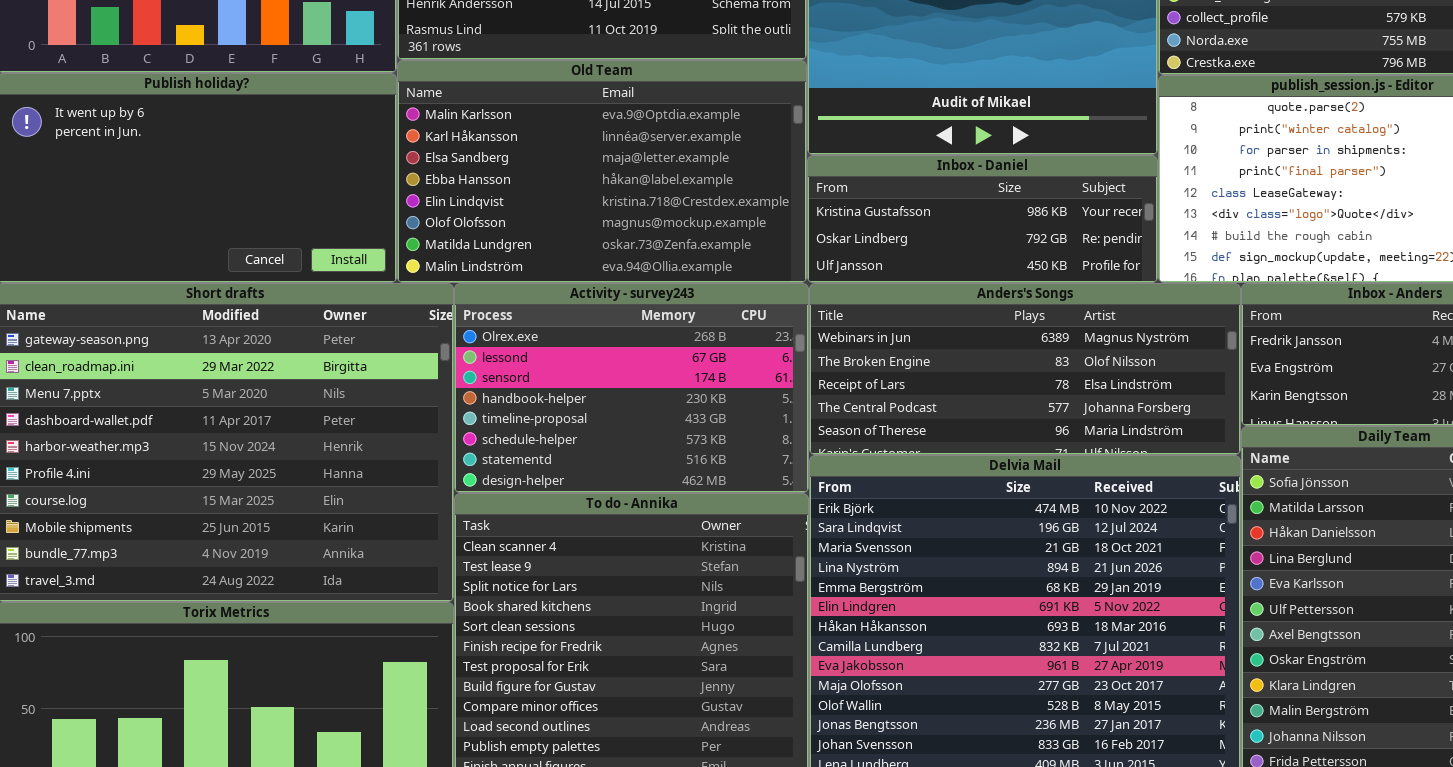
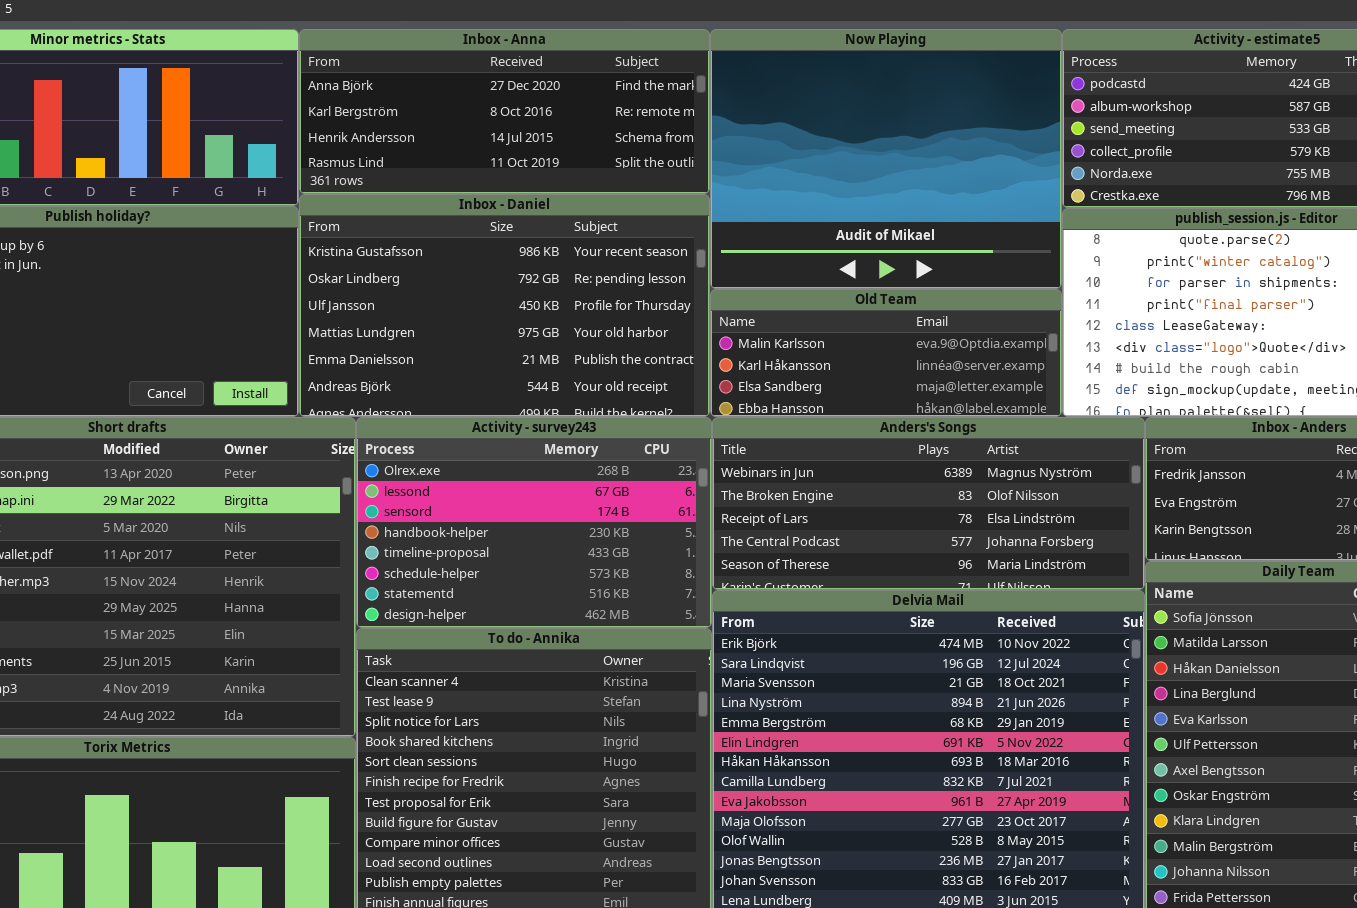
Old Team: [397,60,807,283] -> [710,289,1062,417], moved, resized
Inbox - Daniel: [807,155,1158,283] -> [299,194,710,417], moved, resized

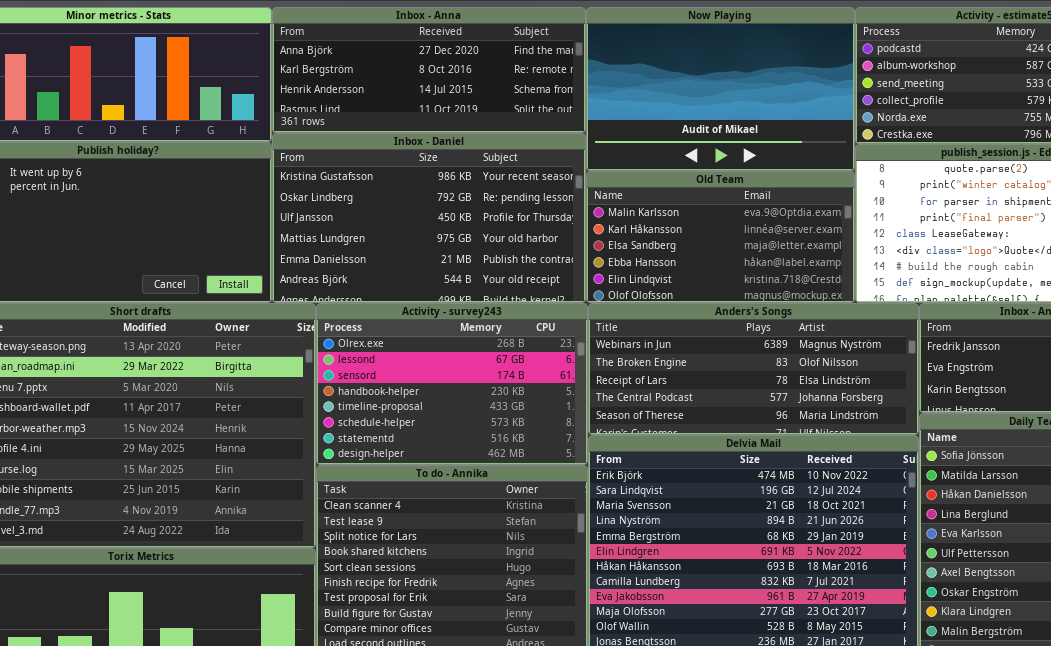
Now Playing: [710,29,1062,289] -> [586,7,855,171], resized
Old Team: [710,289,1062,417] -> [586,171,855,303], resized

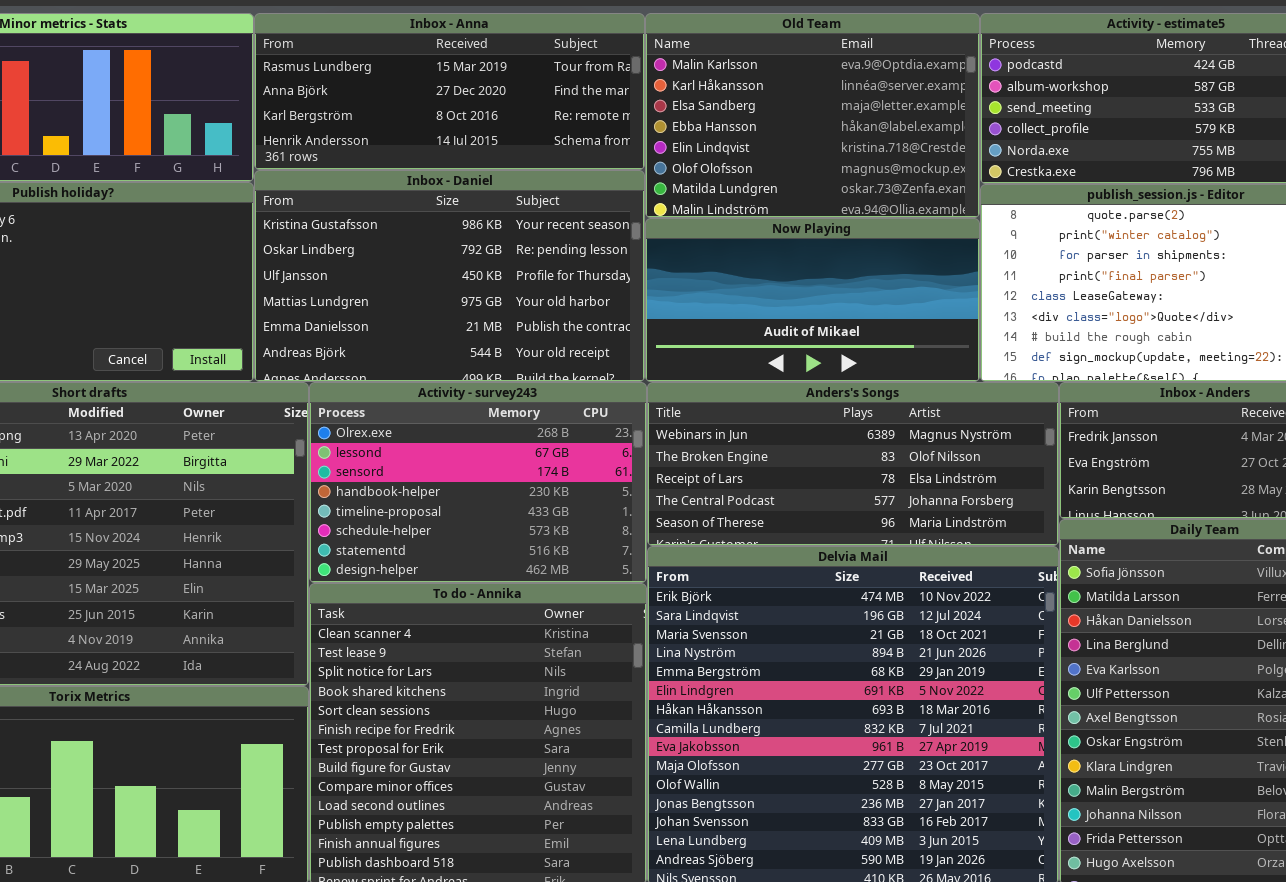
Inbox - Anna: [272,7,586,133] -> [254,13,645,170], scrolled up 1 row
Now Playing: [586,7,855,171] -> [645,218,980,382], moved, resized
Old Team: [586,171,855,303] -> [645,13,980,218], moved, resized

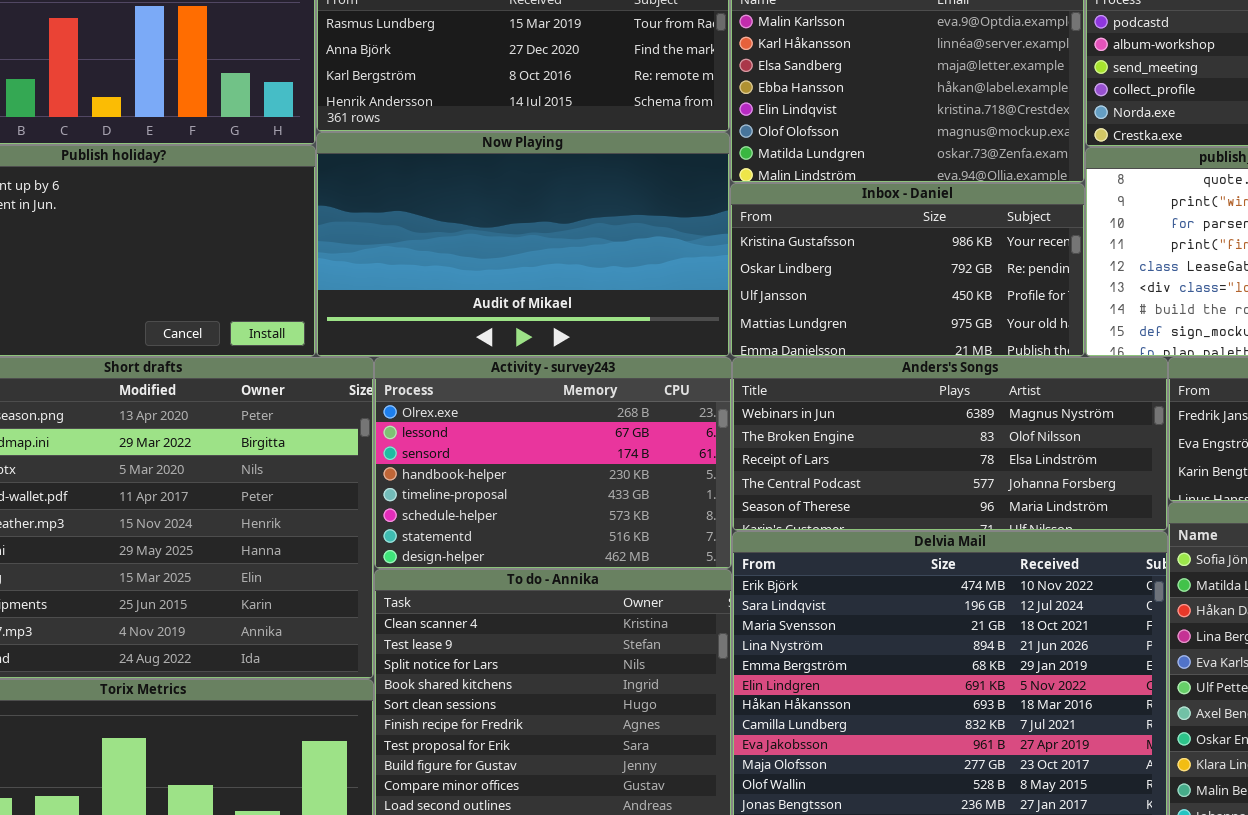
Inbox - Daniel: [254,170,645,382] -> [730,183,1085,357], moved, resized
Now Playing: [645,218,980,382] -> [316,132,730,357], moved, resized

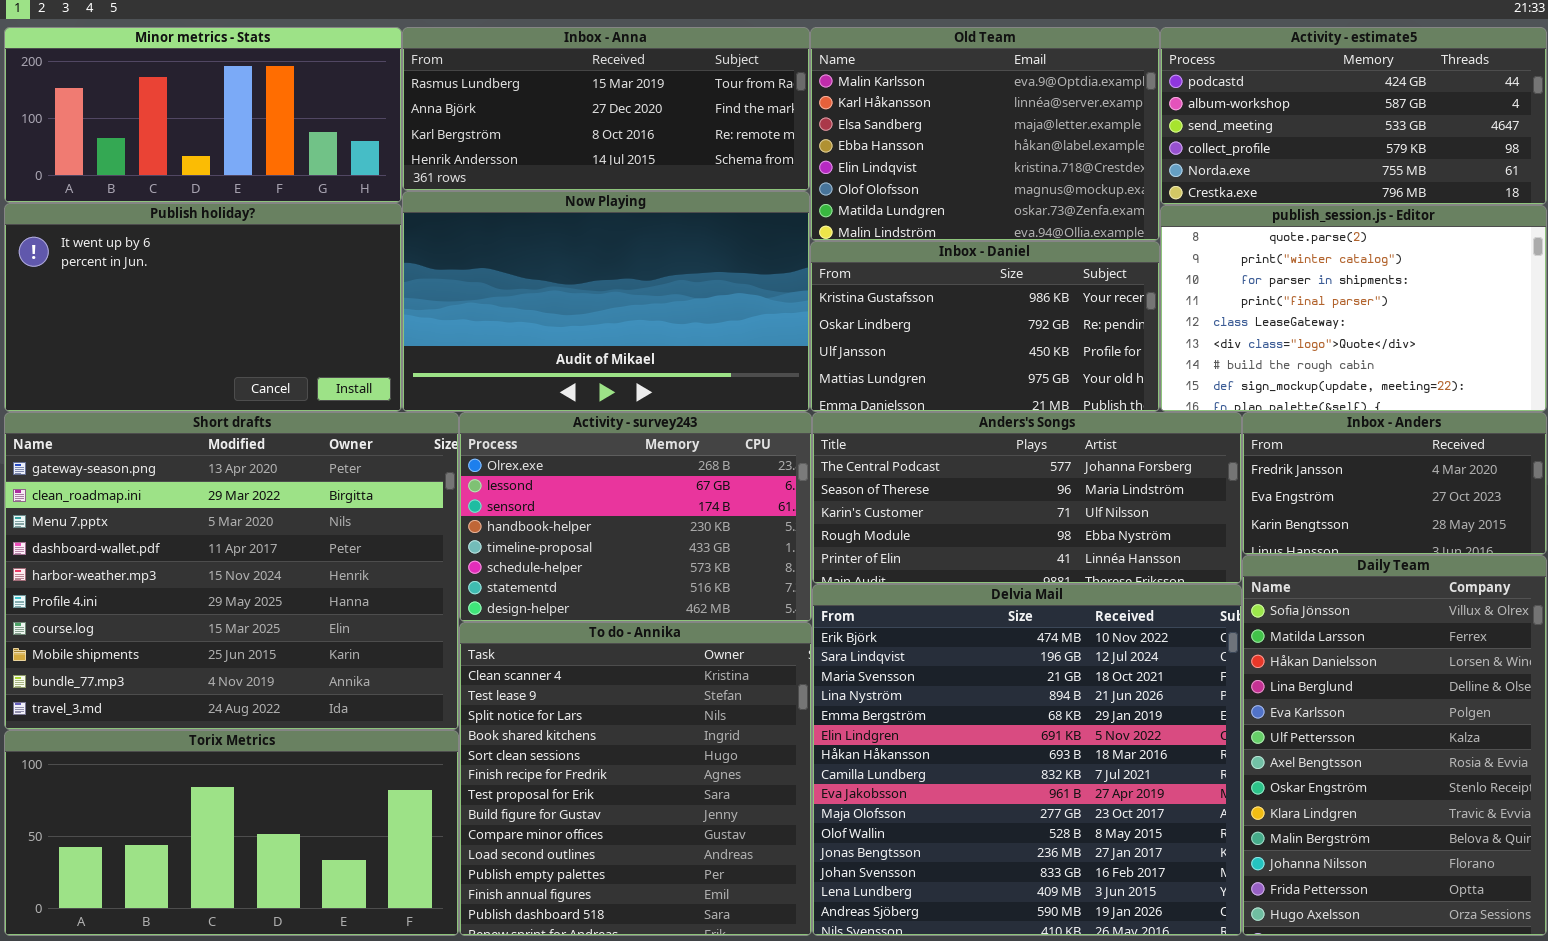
Anders's Songs: [732,357,1168,531] -> [812,412,1242,584], scrolled down 3 rows

